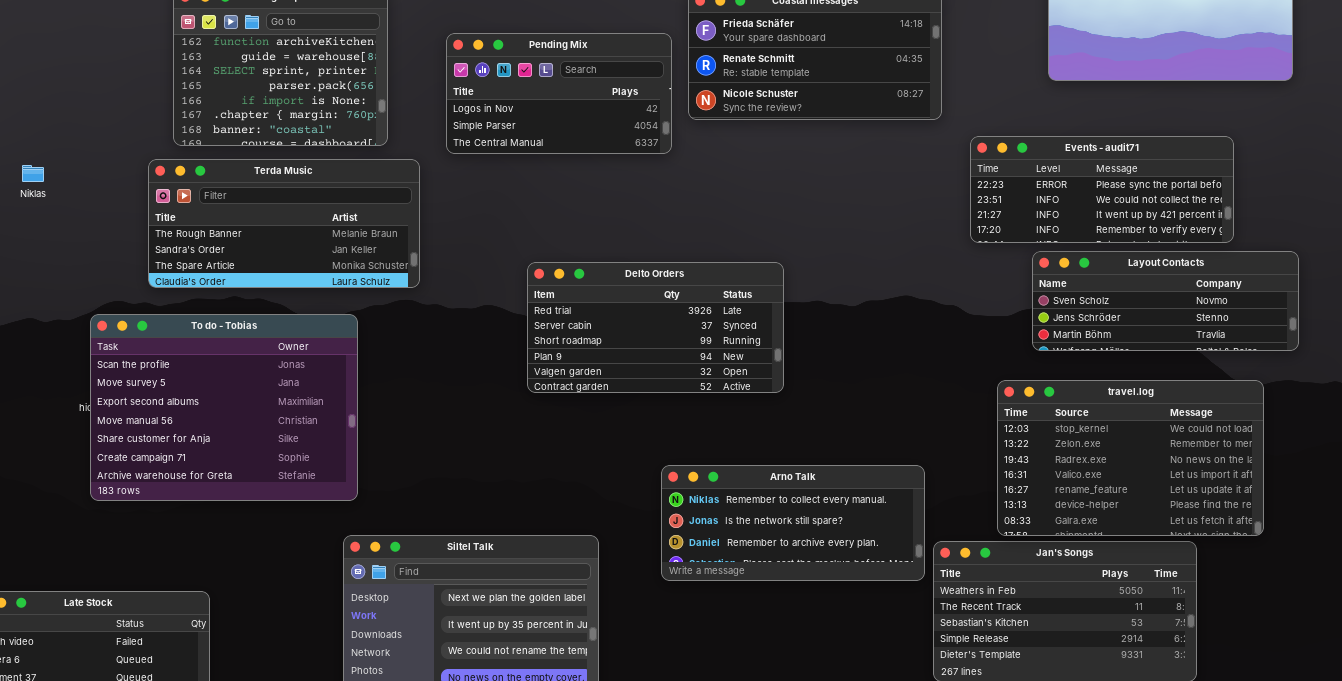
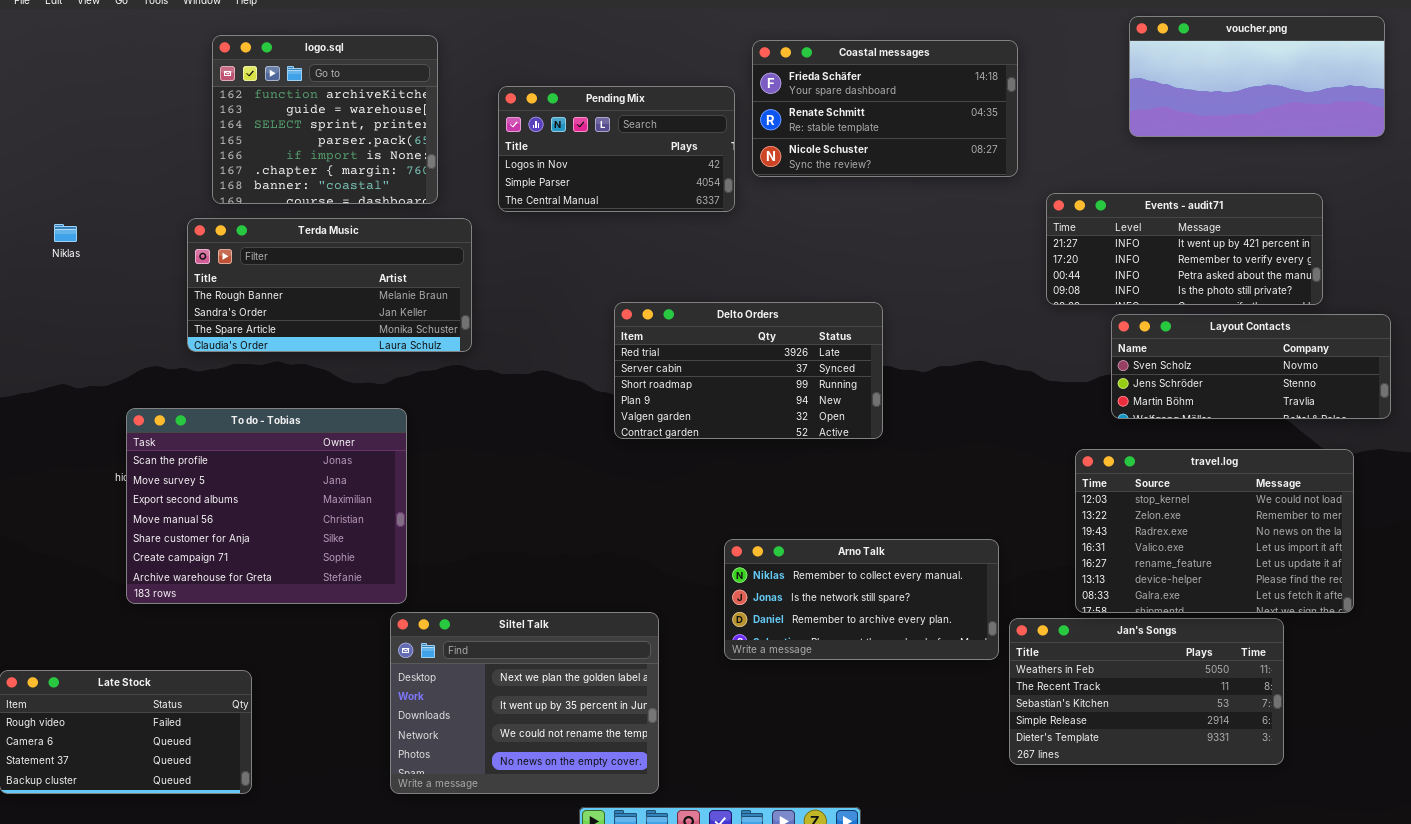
Events - audit71: [970,136,1234,243] -> [1046,193,1323,305], scrolled down 2 rows
Delto Orders: [527,262,784,393] -> [614,302,883,439], moved
To do - Tobias: [90,314,358,501] -> [126,408,407,604], moved

